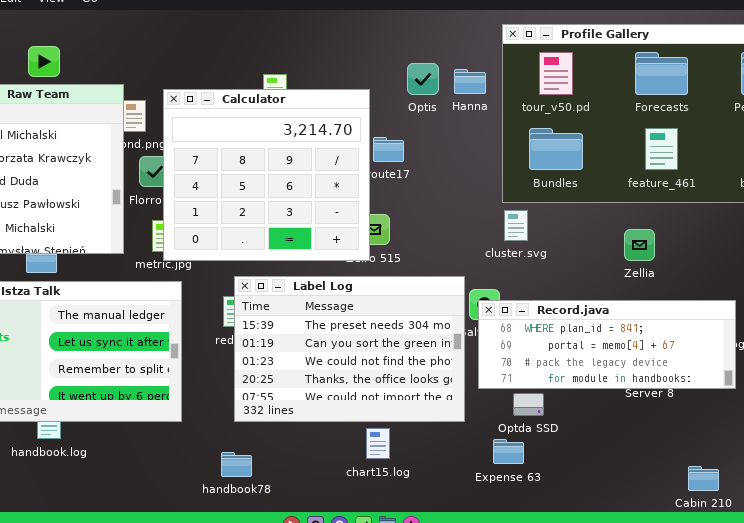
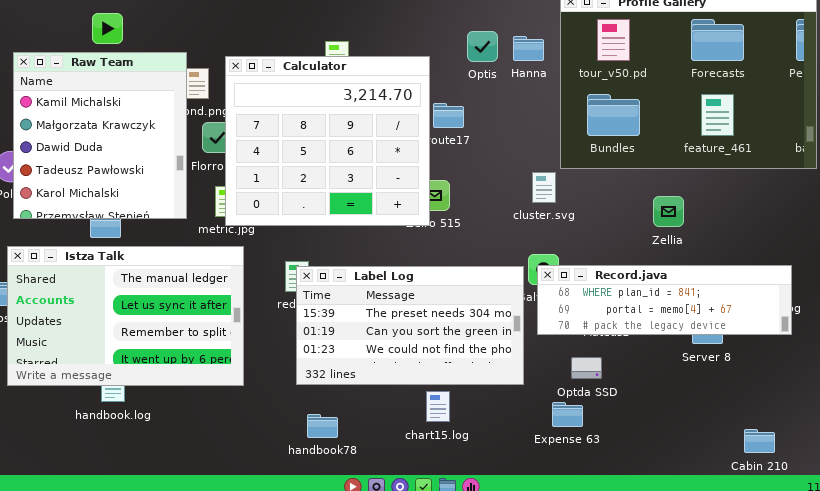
cluster.svg: [504,210,528,241] -> [532,172,556,203], moved
Zellia: [624,229,655,261] -> [653,196,684,227], moved
Label Log: [234,276,465,422] -> [296,266,524,385], resized
Record.java: [478,300,736,389] -> [537,265,792,335], resized
handbook78: [221,452,252,477] -> [307,414,338,438], moved

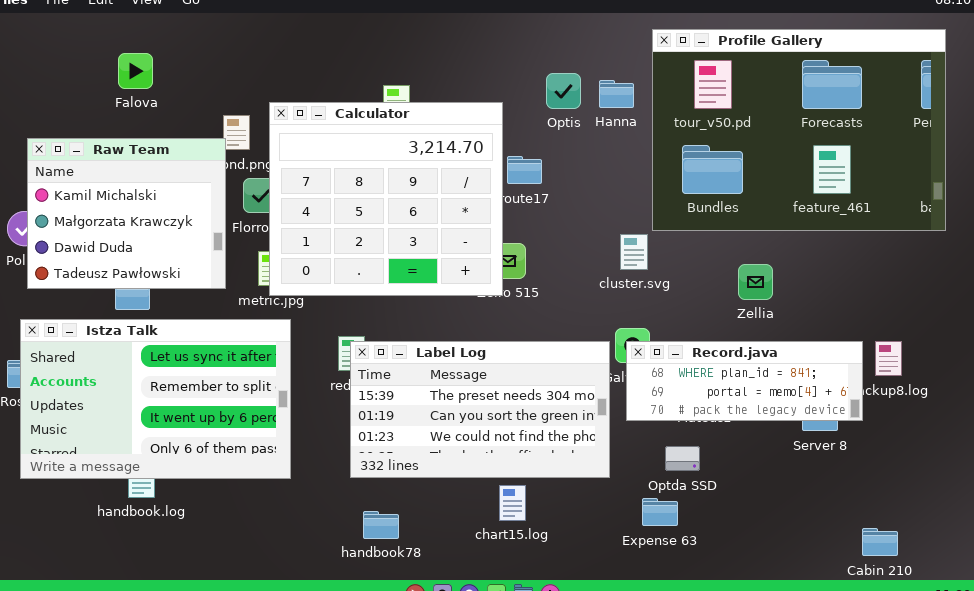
Raw Team: [13,52,187,219] -> [27,138,226,289], resized
Zellia: [653,196,684,227] -> [738,264,773,300], moved
Istza Talk: [7,246,244,386] -> [20,319,291,479], scrolled down 1 row
Record.java: [537,265,792,335] -> [626,341,863,421], resized

